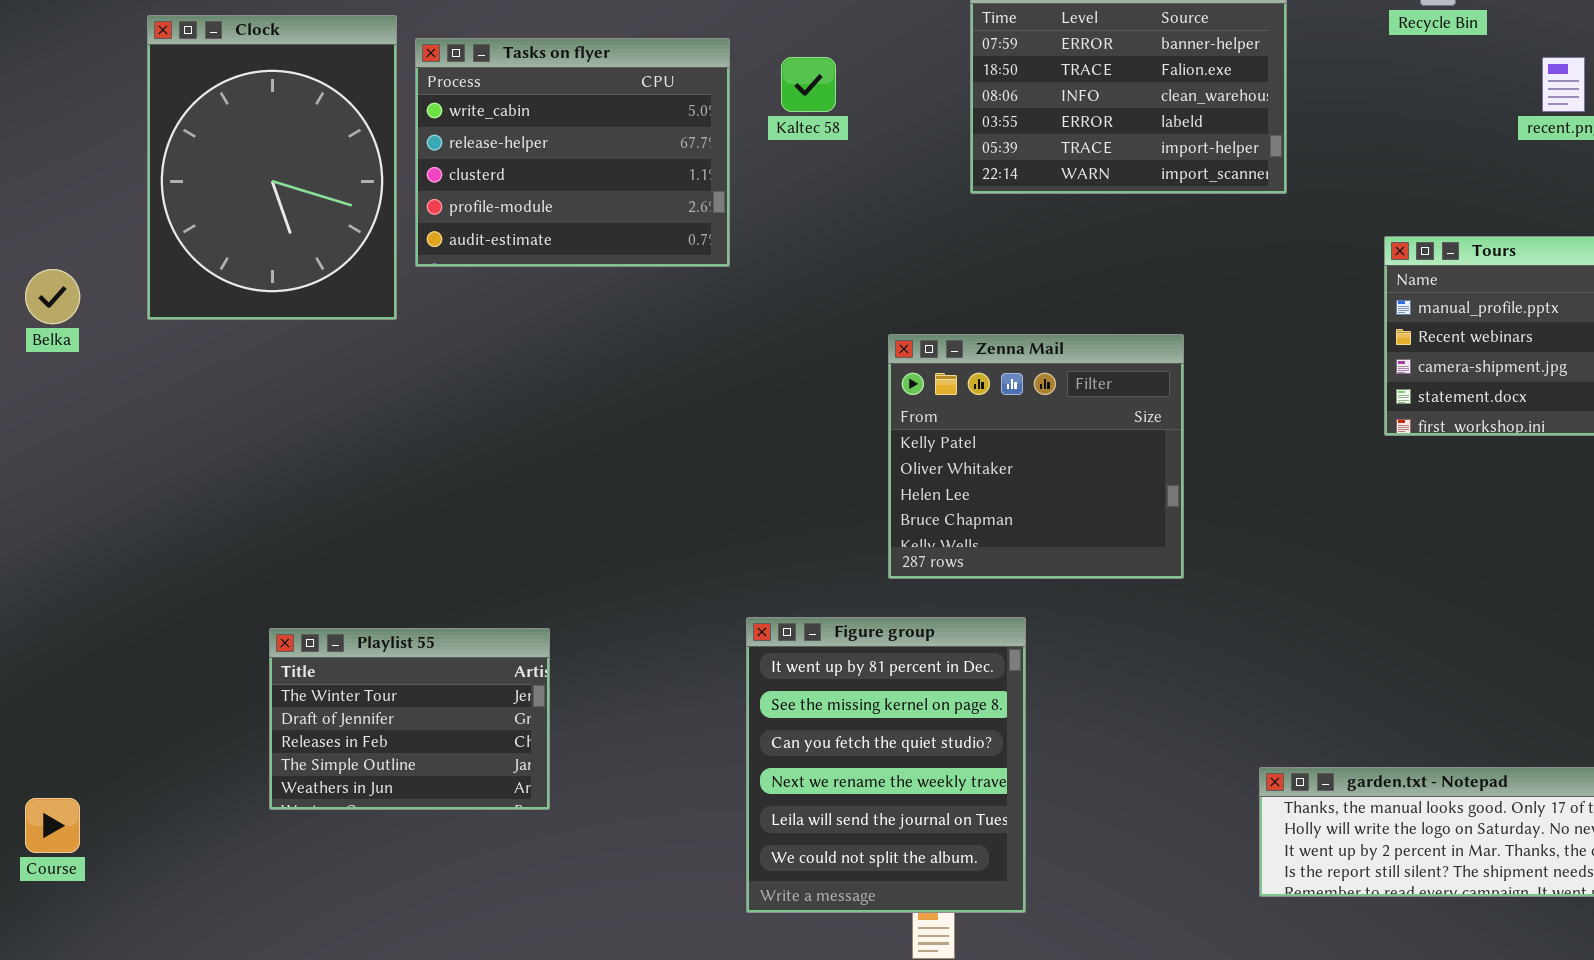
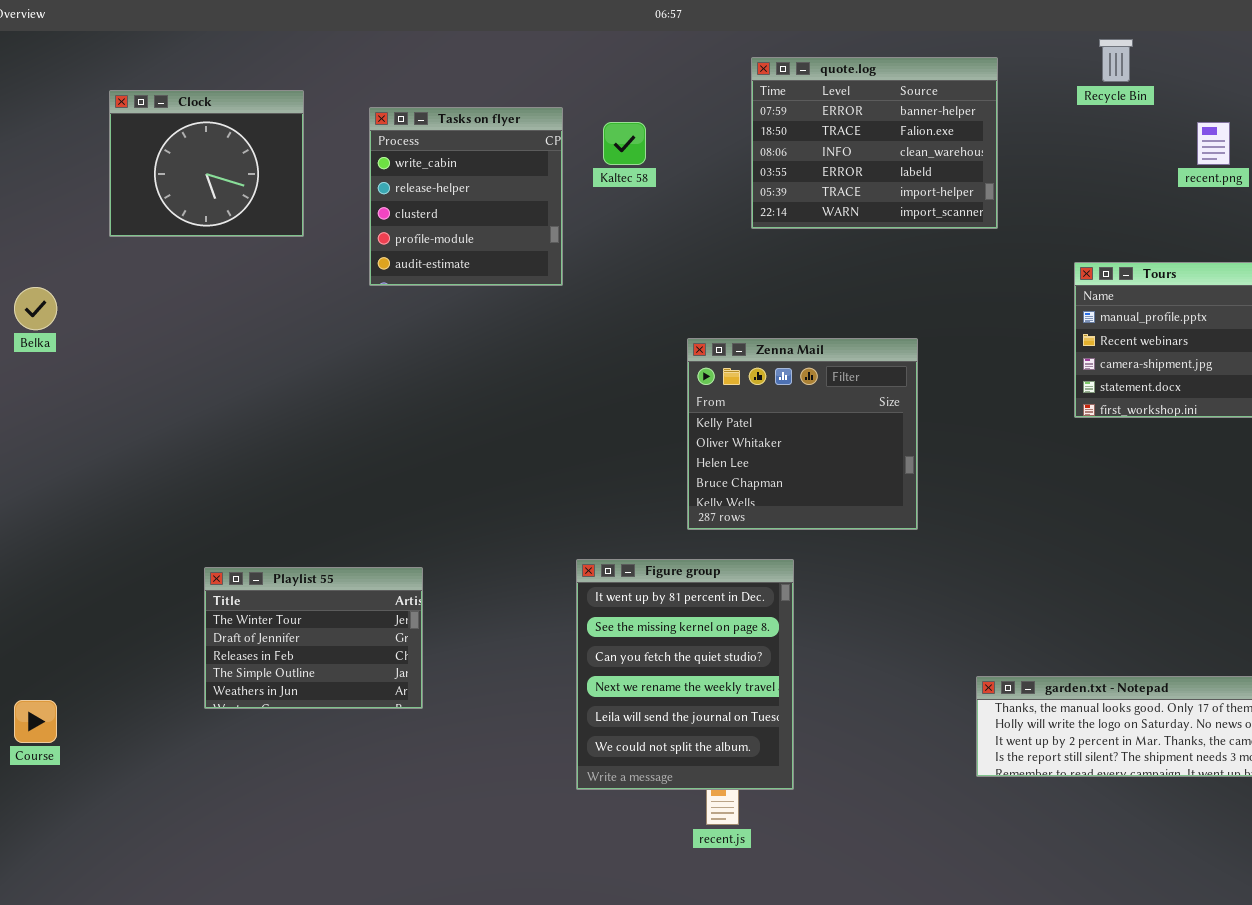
Clock: [147,15,397,320] -> [109,90,304,237], resized
Tasks on flyer: [415,38,730,267] -> [369,107,563,286], resized

